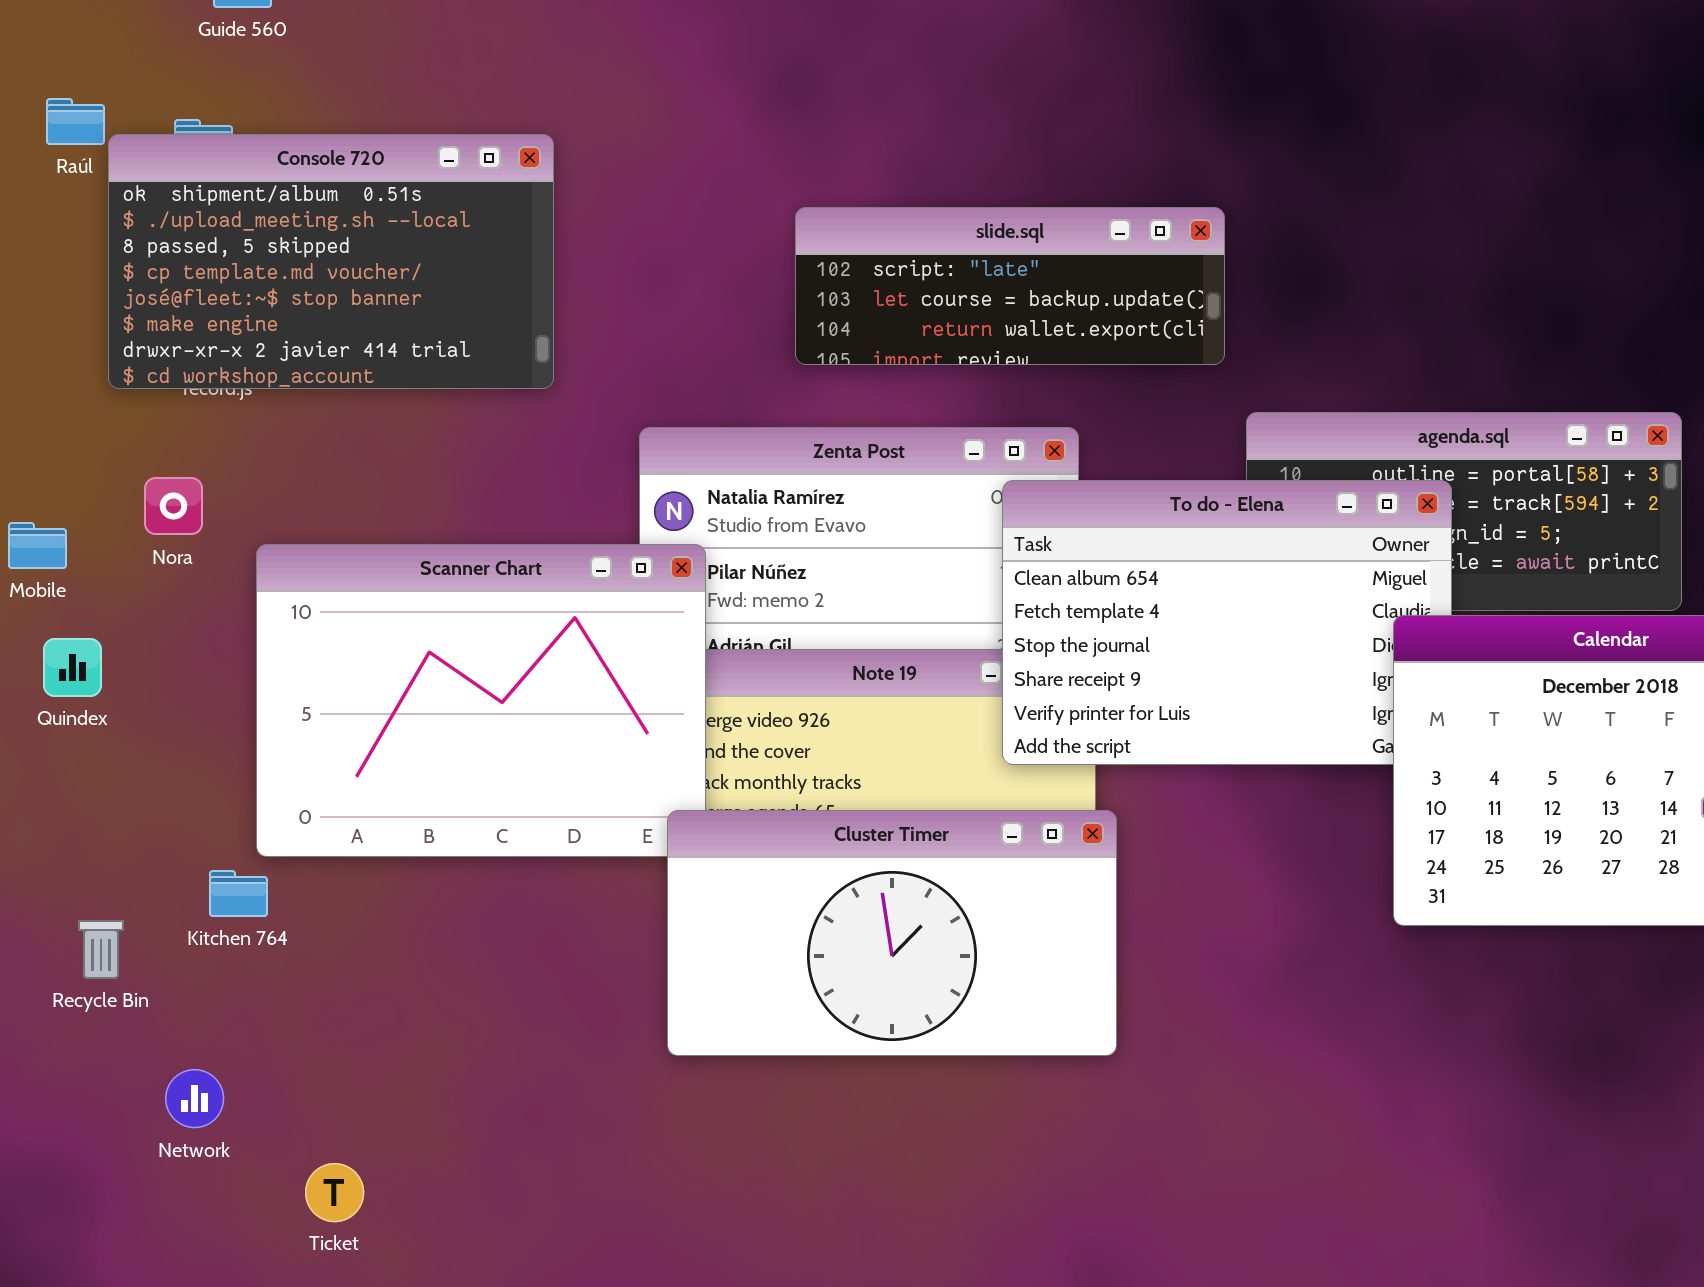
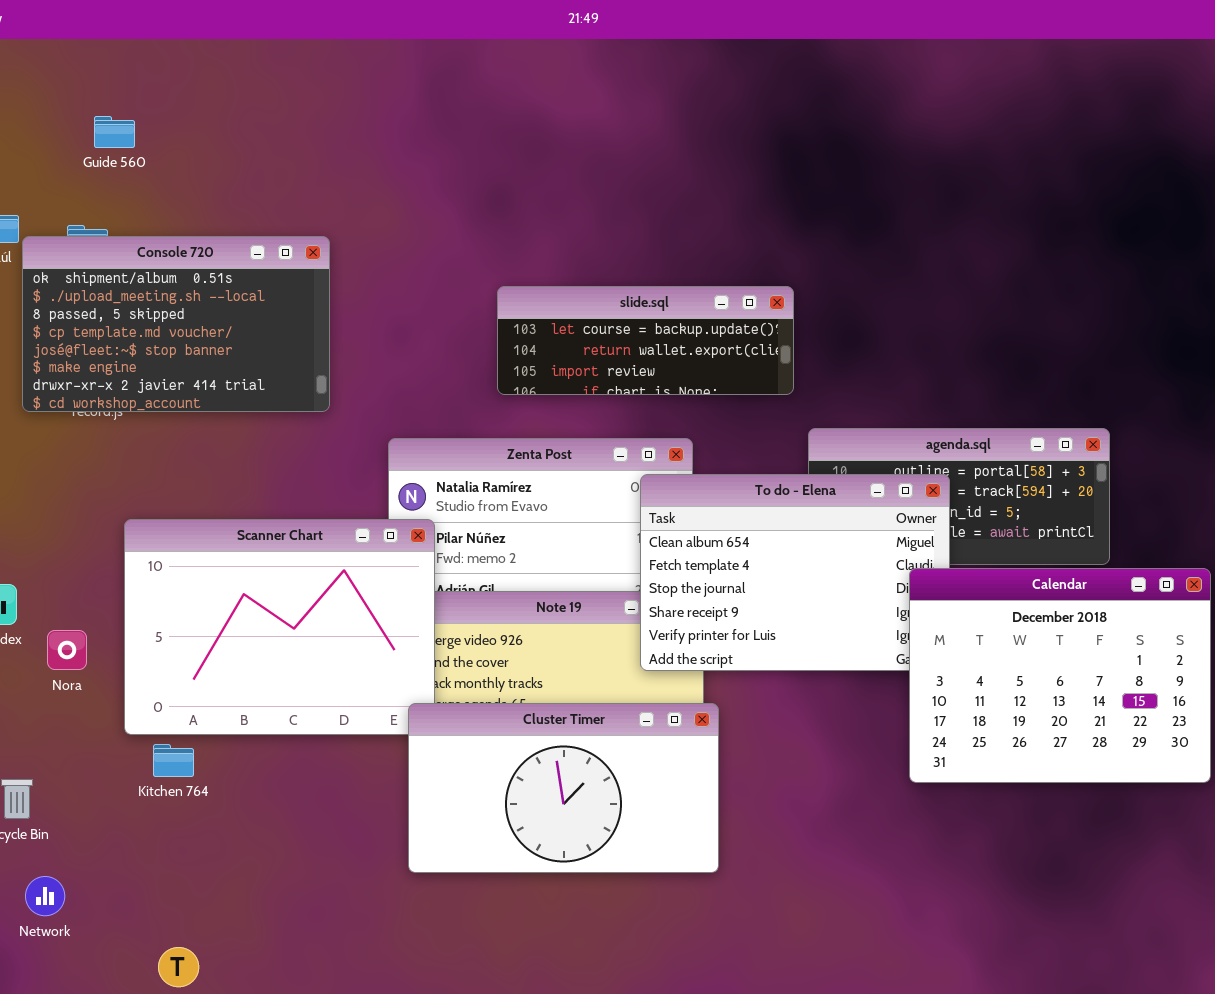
slide.sql: [795,207,1225,365] -> [497,286,794,395], scrolled down 1 row
Nora: [144,477,203,535] -> [47,630,87,670], moved
Kitchen 764: [209,870,268,917] -> [153,744,194,777], moved
Network: [165,1069,224,1128] -> [25,876,65,916], moved

